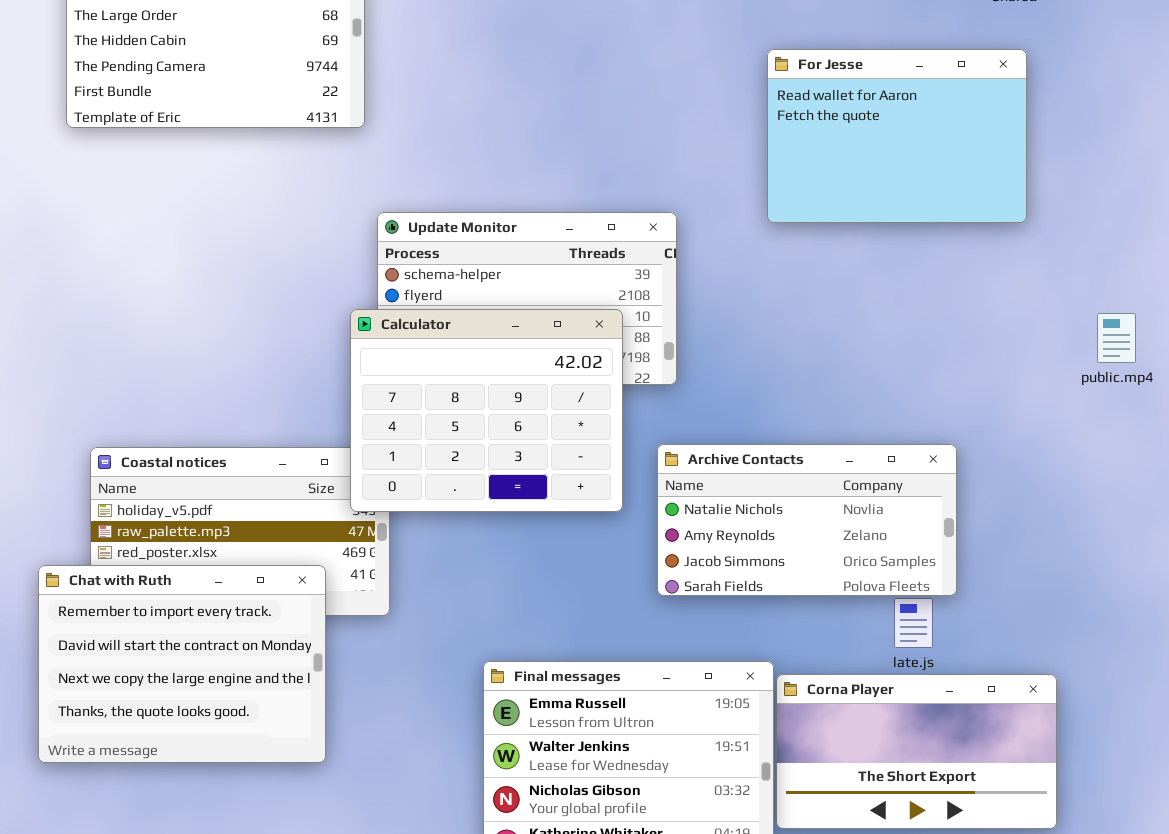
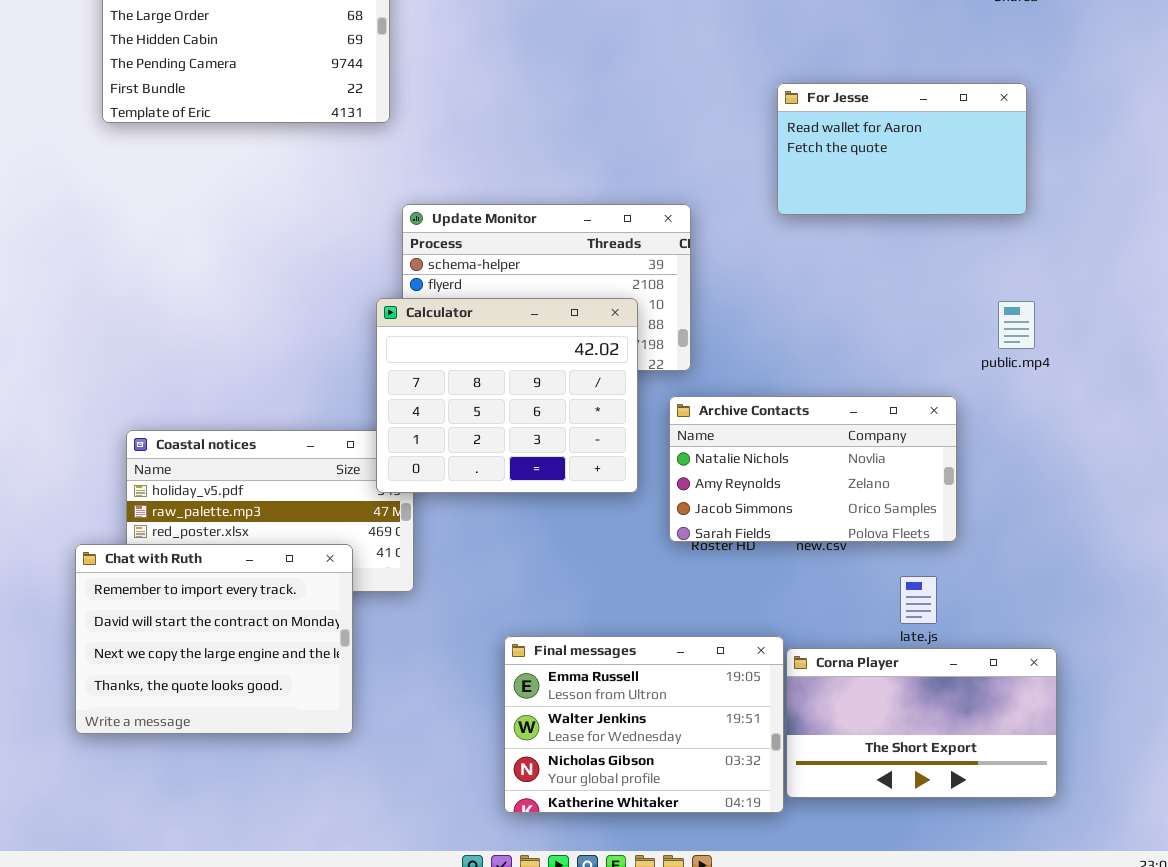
For Jesse: [767,49,1027,223] -> [777,83,1027,215], resized
public.mp4: [1097,313,1136,363] -> [998,301,1035,349], moved
Archive Contacts: [657,444,957,596] -> [669,396,957,542], moved

